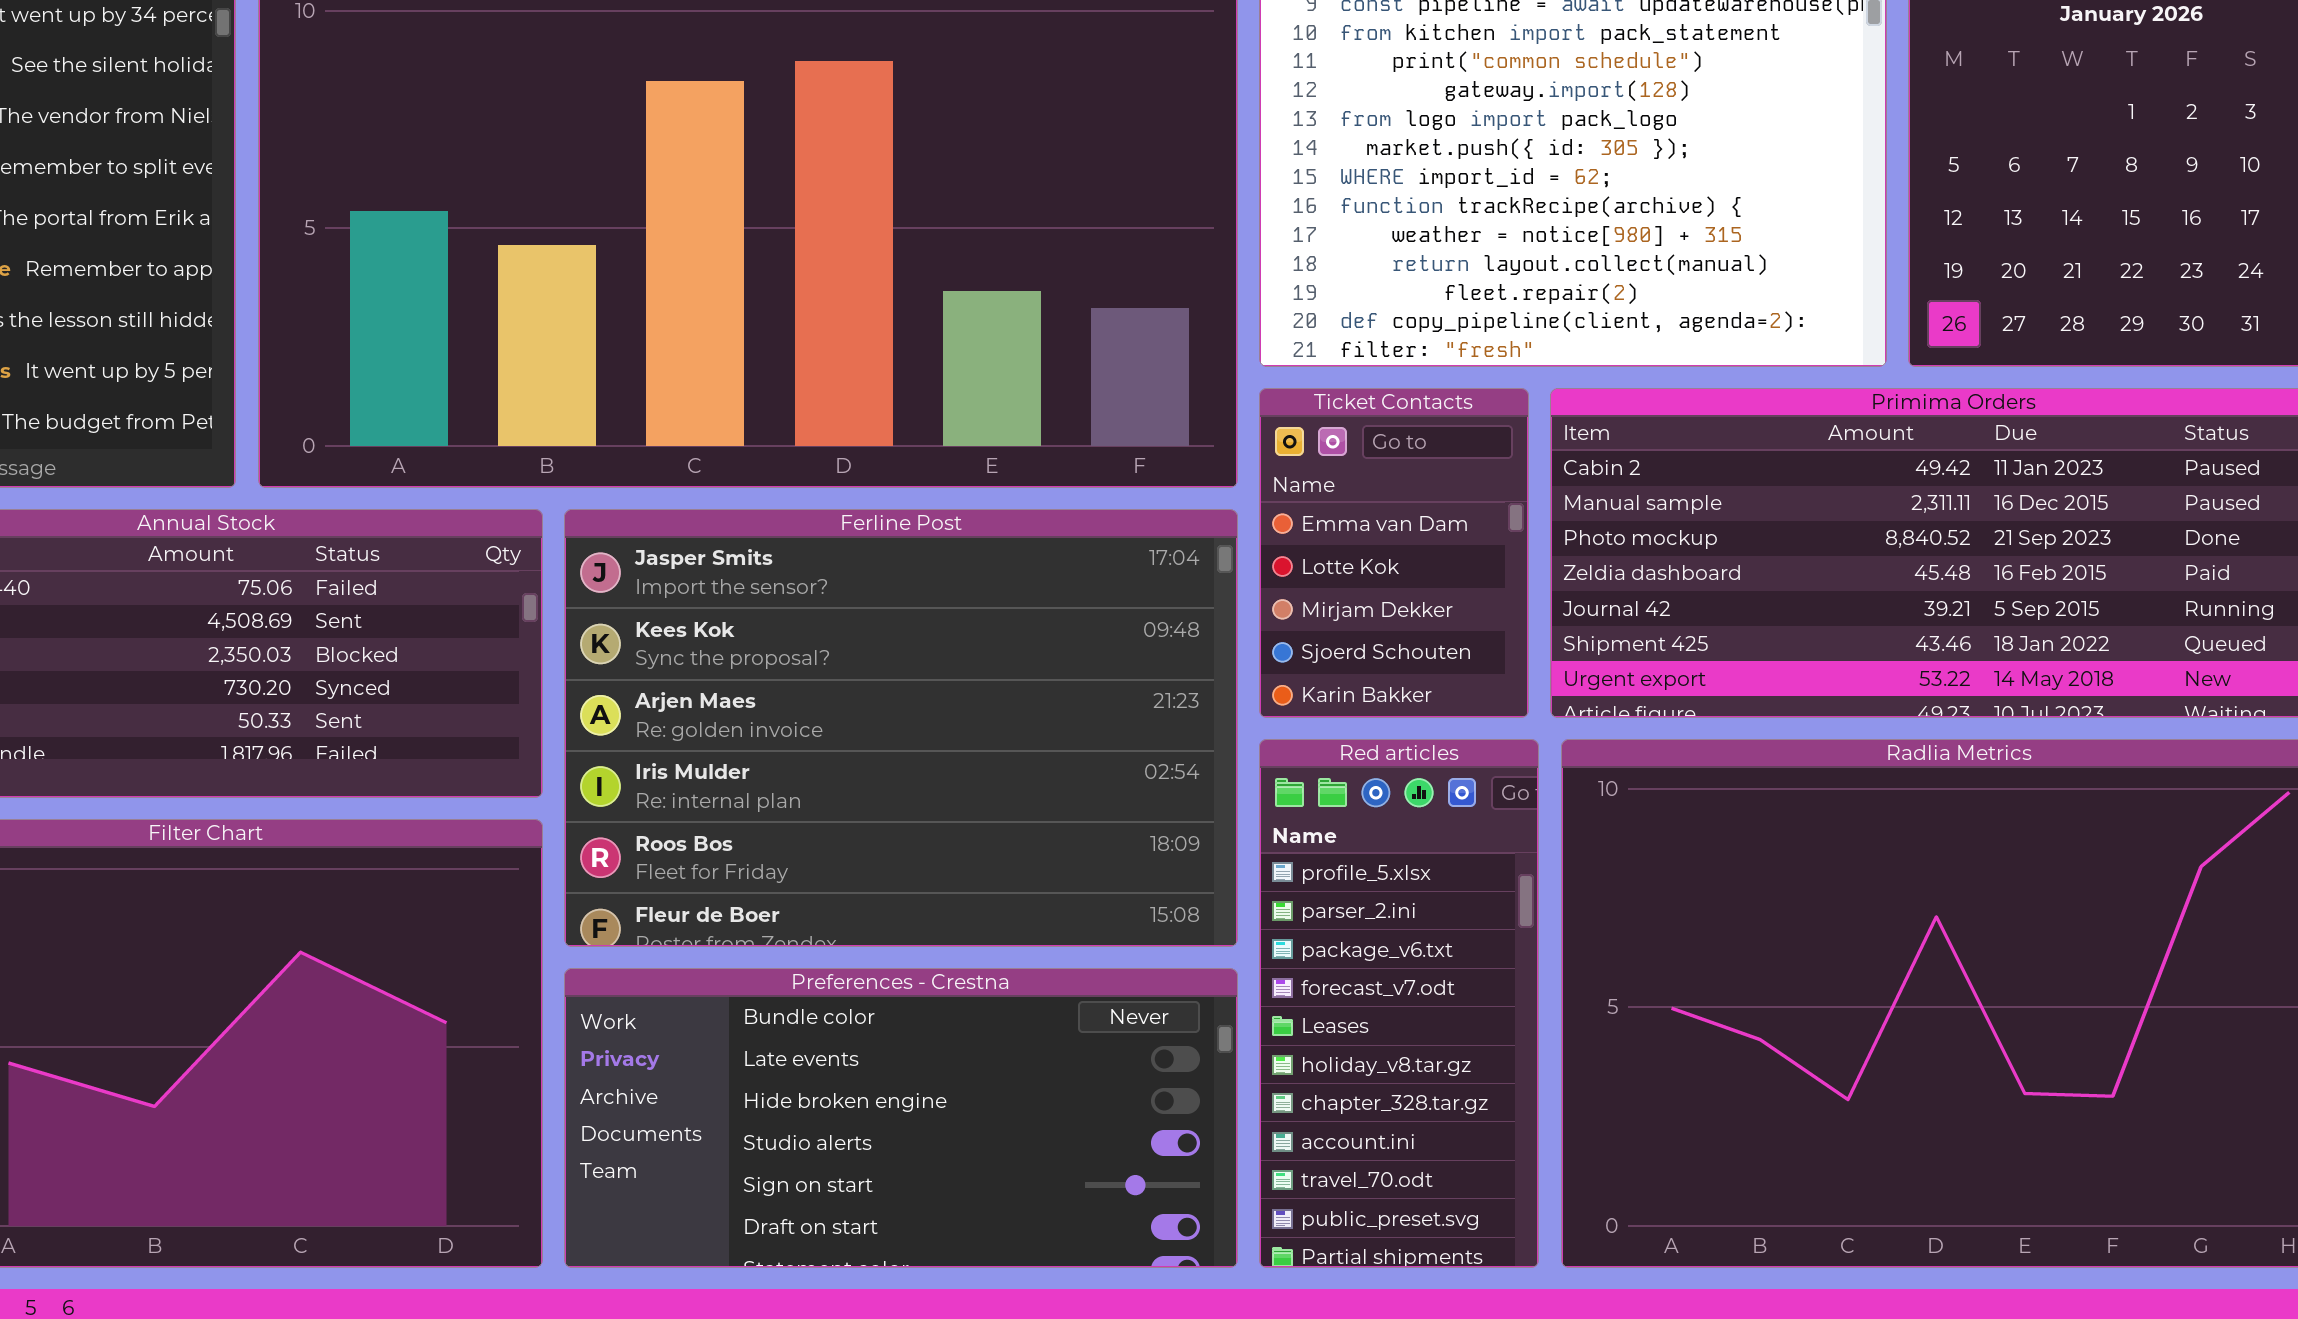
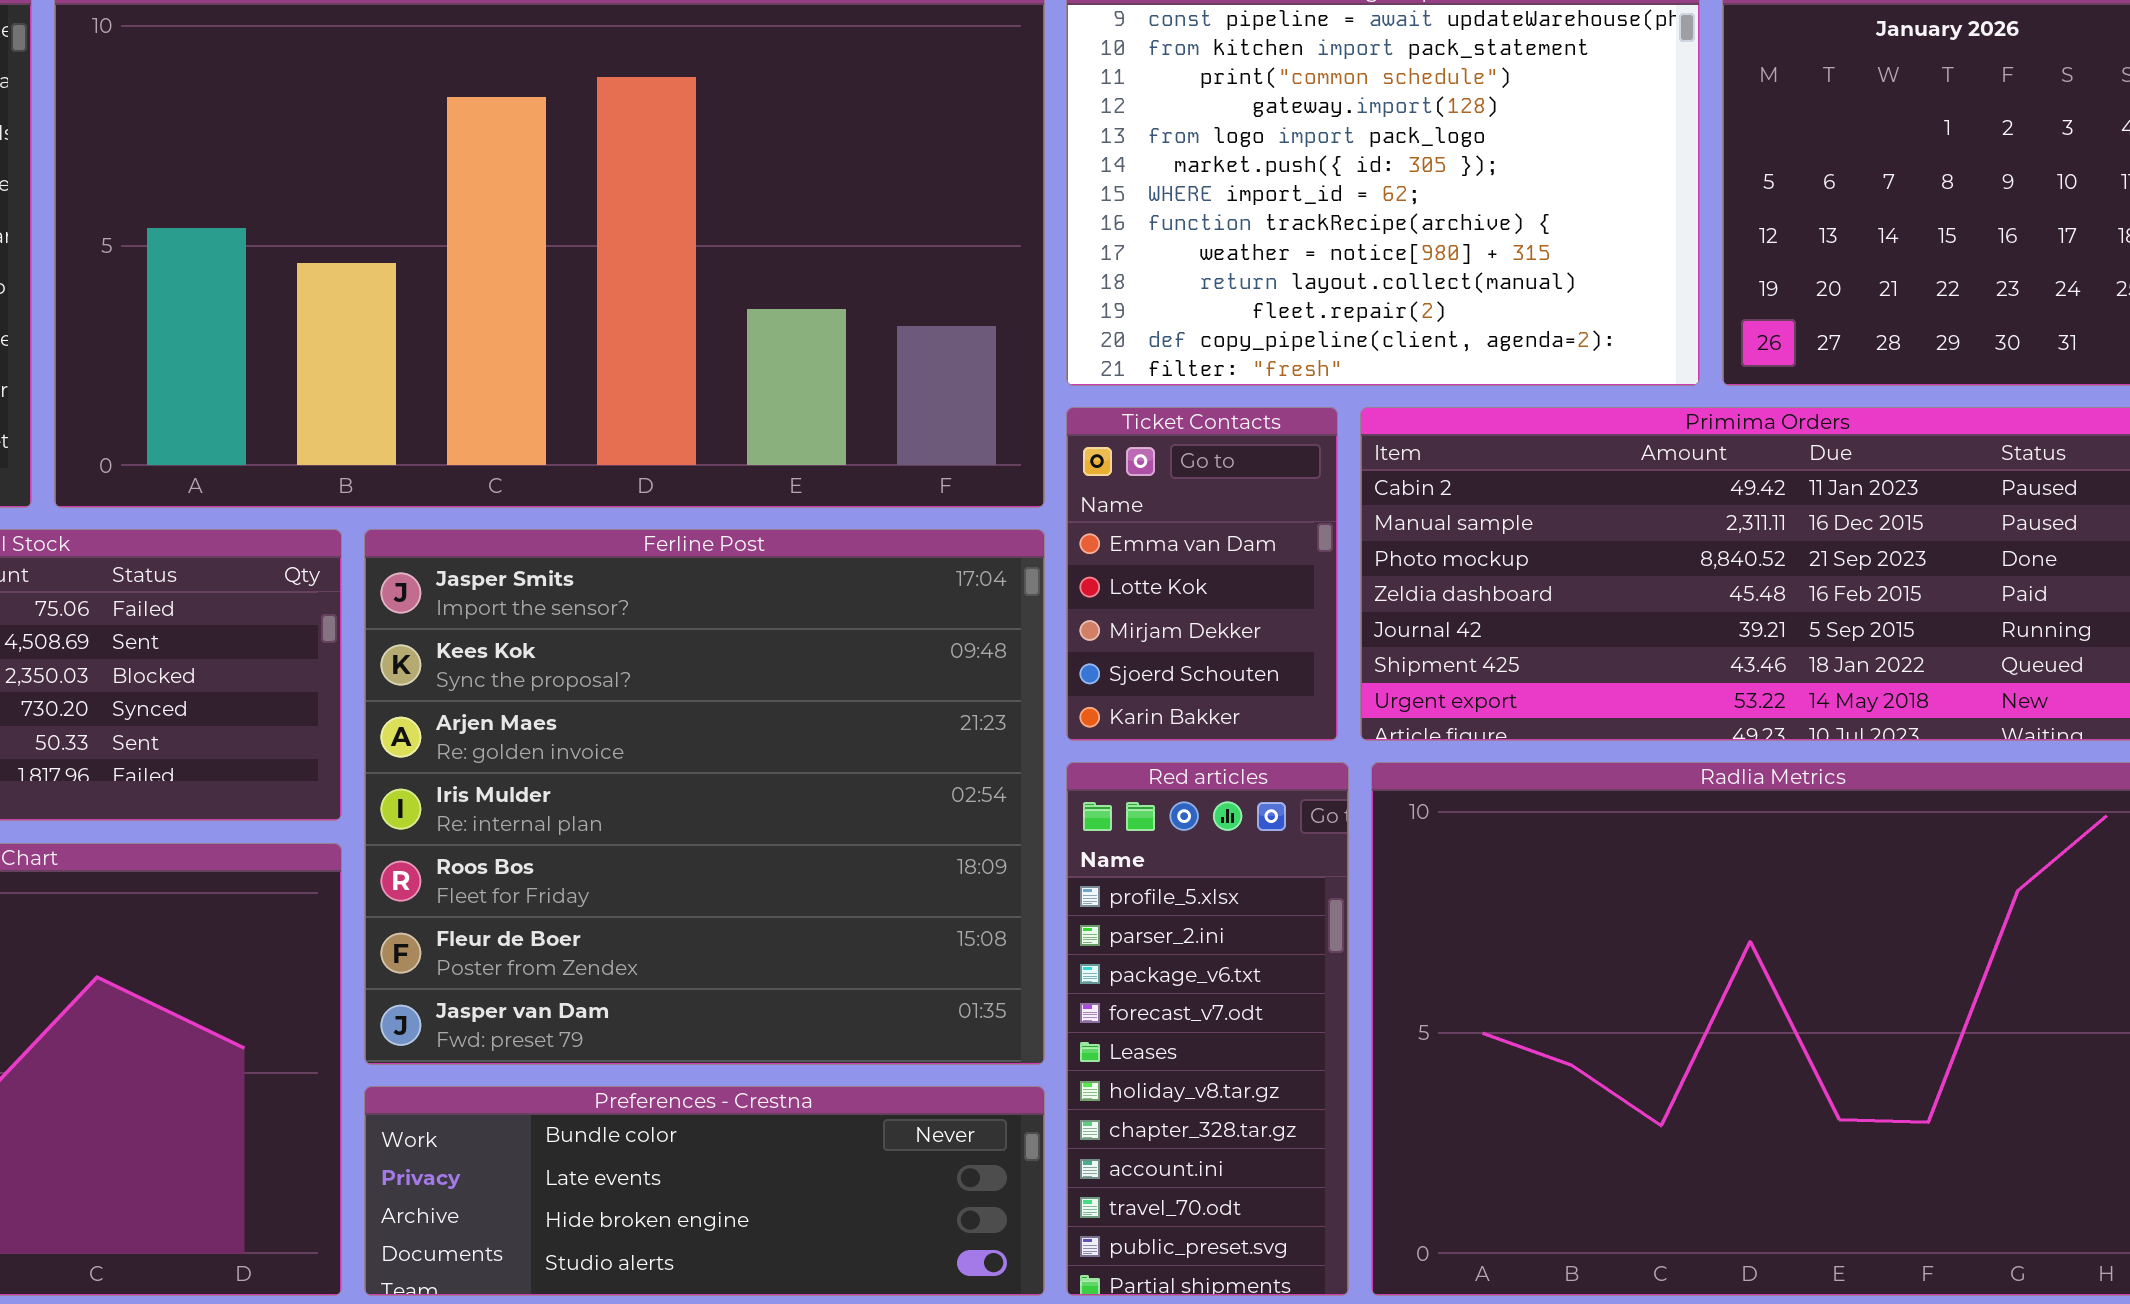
Ferline Post: [564,509,1238,947] -> [364,529,1045,1065], resized
Preferences - Crestna: [564,968,1238,1268] -> [364,1086,1045,1296], resized

